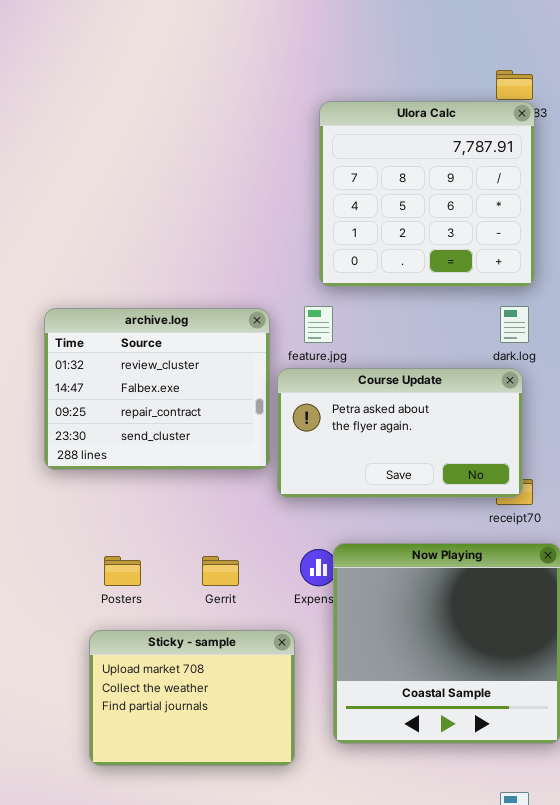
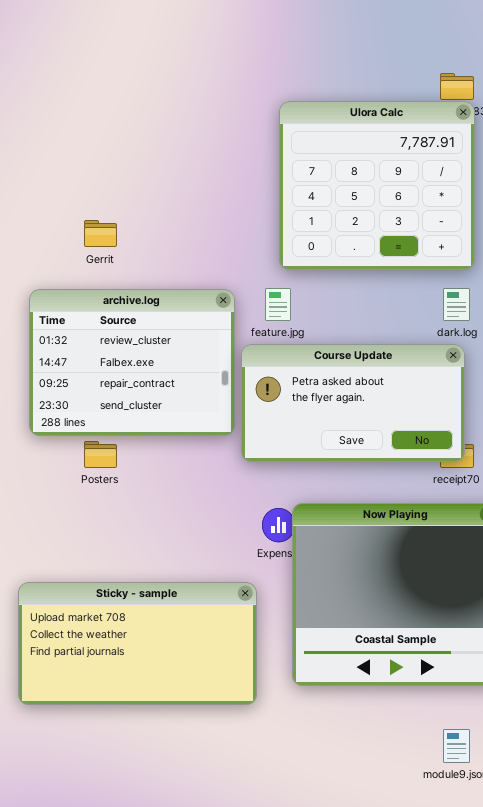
Posters: [104,556,141,586] -> [84,441,117,468], moved
Gerrit: [202,556,239,586] -> [84,220,117,247], moved
Sticky - sample: [89,630,295,766] -> [18,582,257,705], resized

